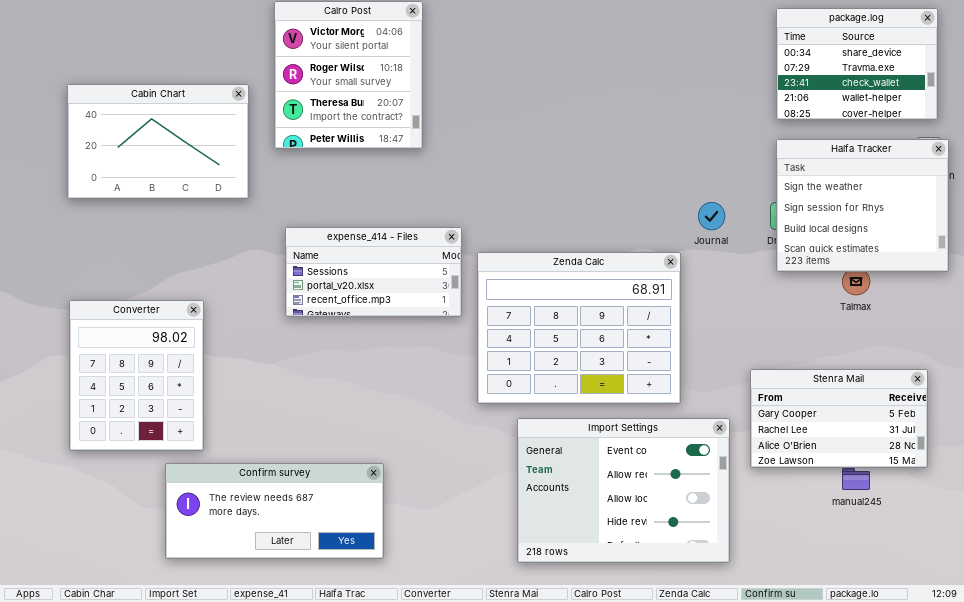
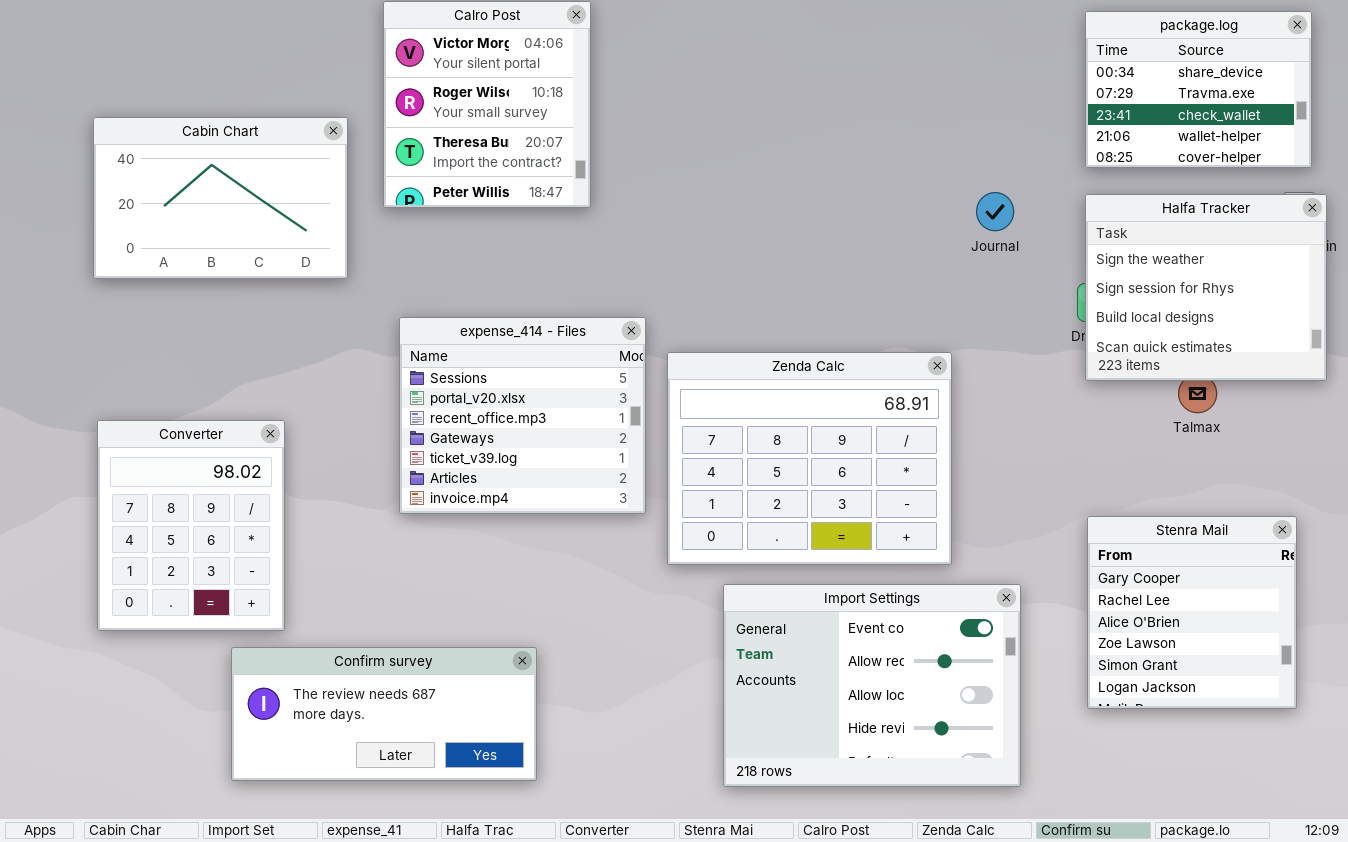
Journal: [698,202,725,230] -> [976,192,1014,231], moved
expense_414 - Files: [285,227,462,317] -> [399,317,646,514], resized
Stenra Mail: [750,369,928,468] -> [1087,516,1297,709], resized

